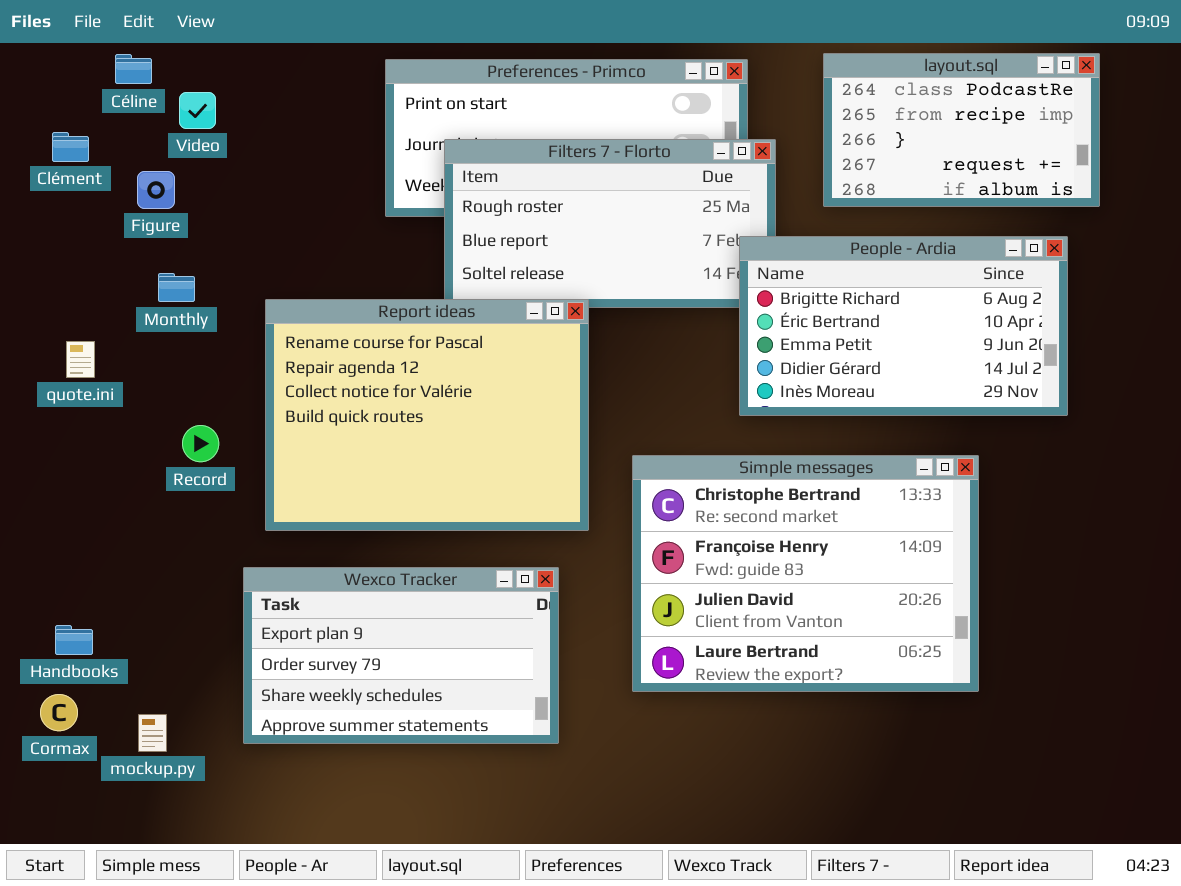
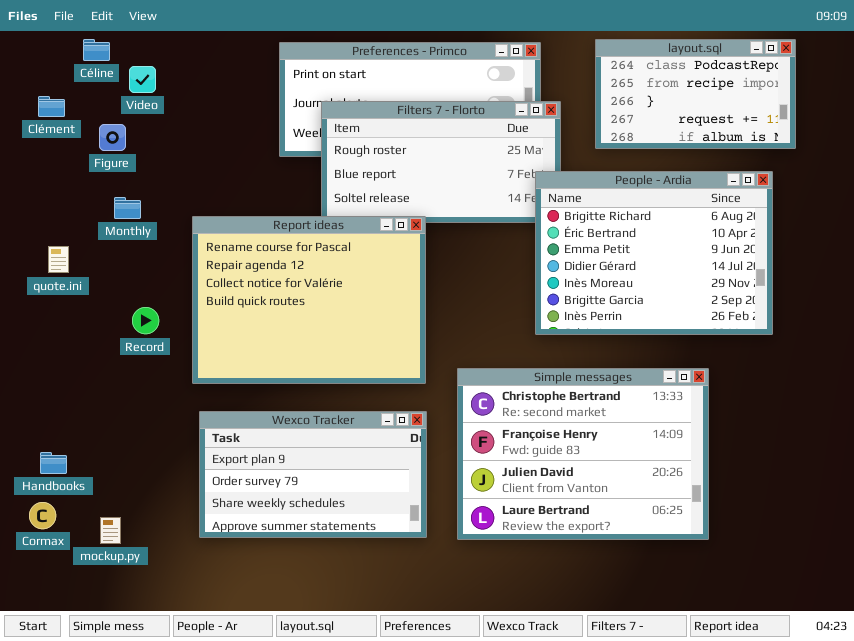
People - Ardia: [739,236,1068,416] -> [535,171,773,335], resized
Simple messages: [632,455,979,692] -> [457,368,709,540], moved
Wexco Tracker: [243,567,559,744] -> [199,411,427,538], moved

